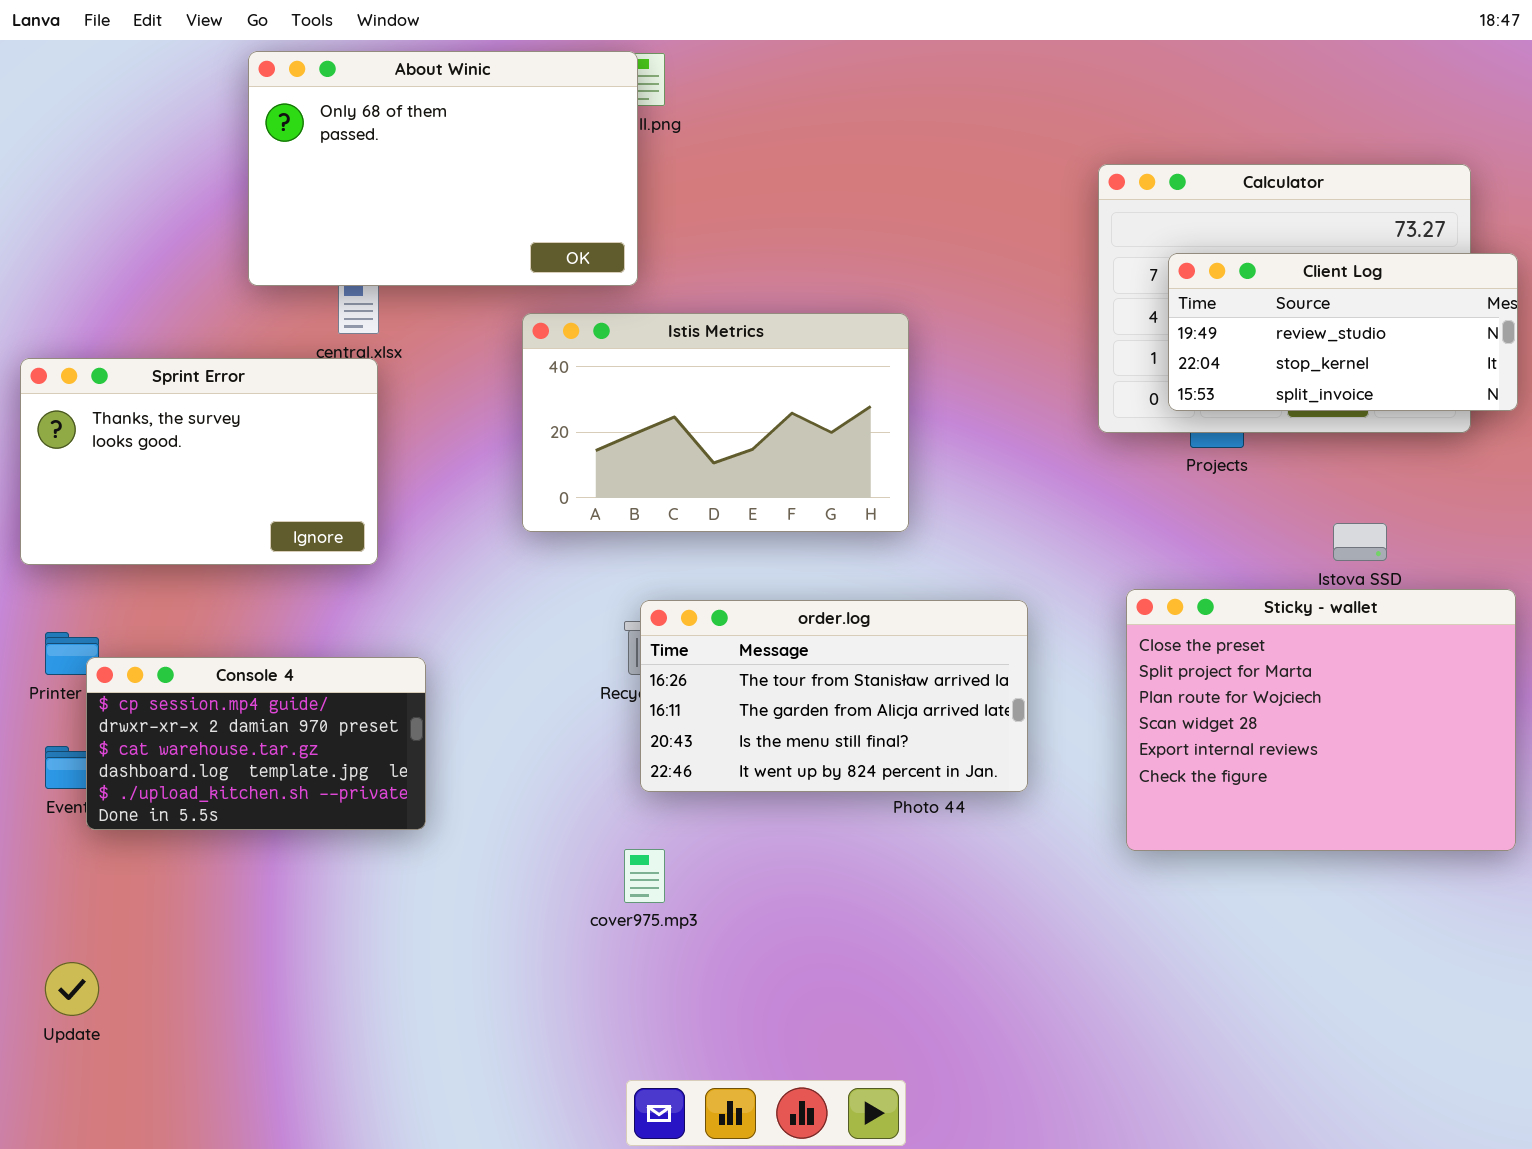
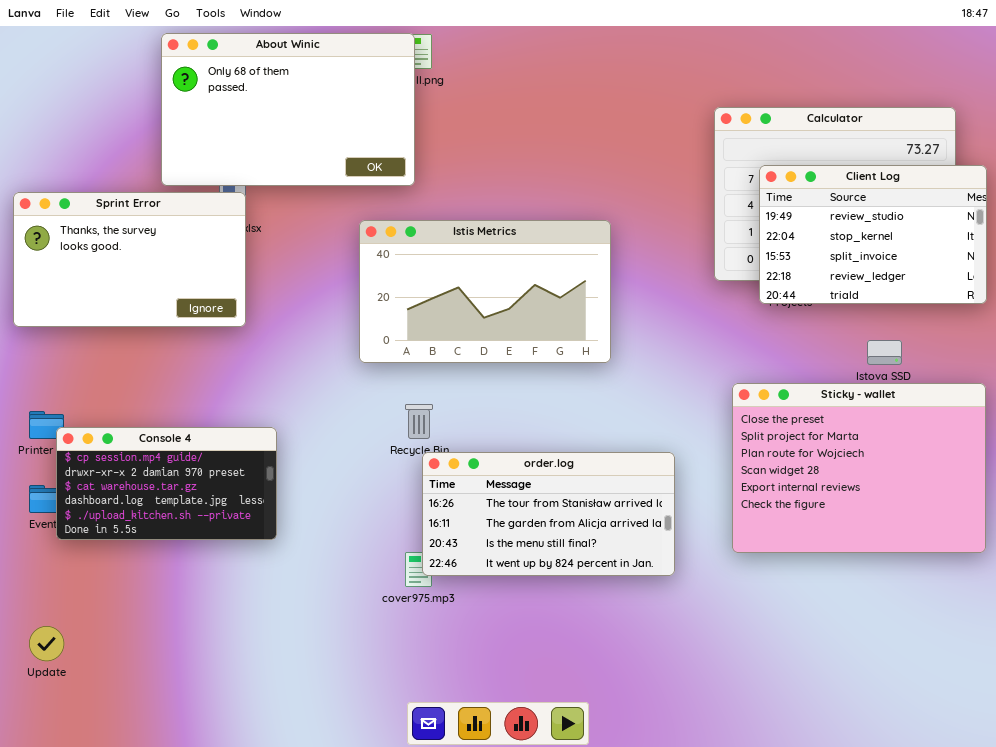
Client Log: [1168,253,1518,411] -> [759,165,987,304], resized
Istis Metrics: [522,313,909,532] -> [359,220,611,363], moved
Sprint Error: [20,358,378,565] -> [13,192,246,327], moved
order.log: [640,600,1028,792] -> [422,452,675,576], moved

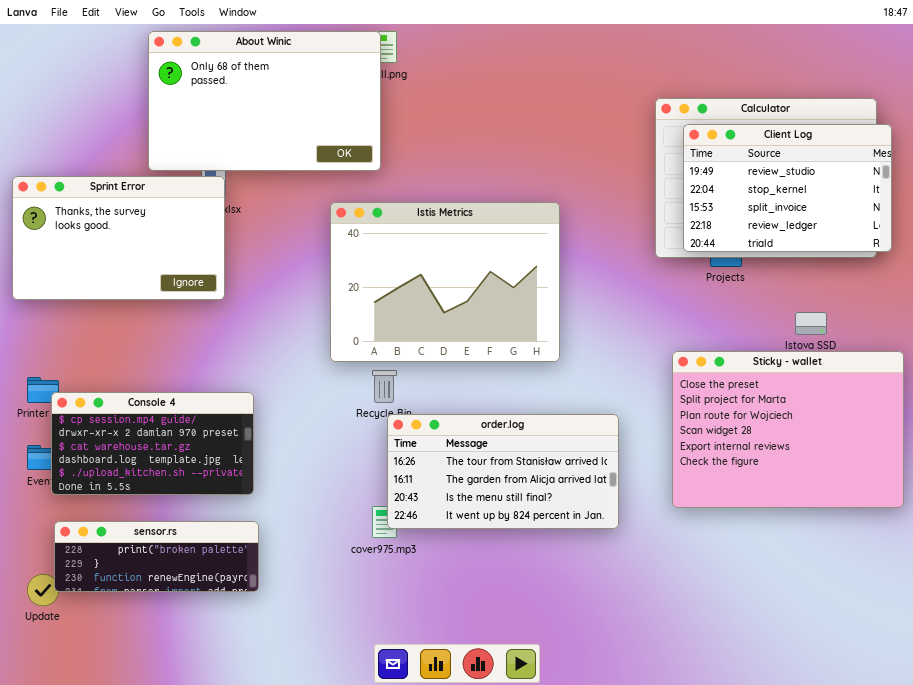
Client Log: [759,165,987,304] -> [683,124,892,252], moved
Istis Metrics: [359,220,611,363] -> [330,202,560,362], resized
sensor.rs: none -> [54,521,259,592], opened

